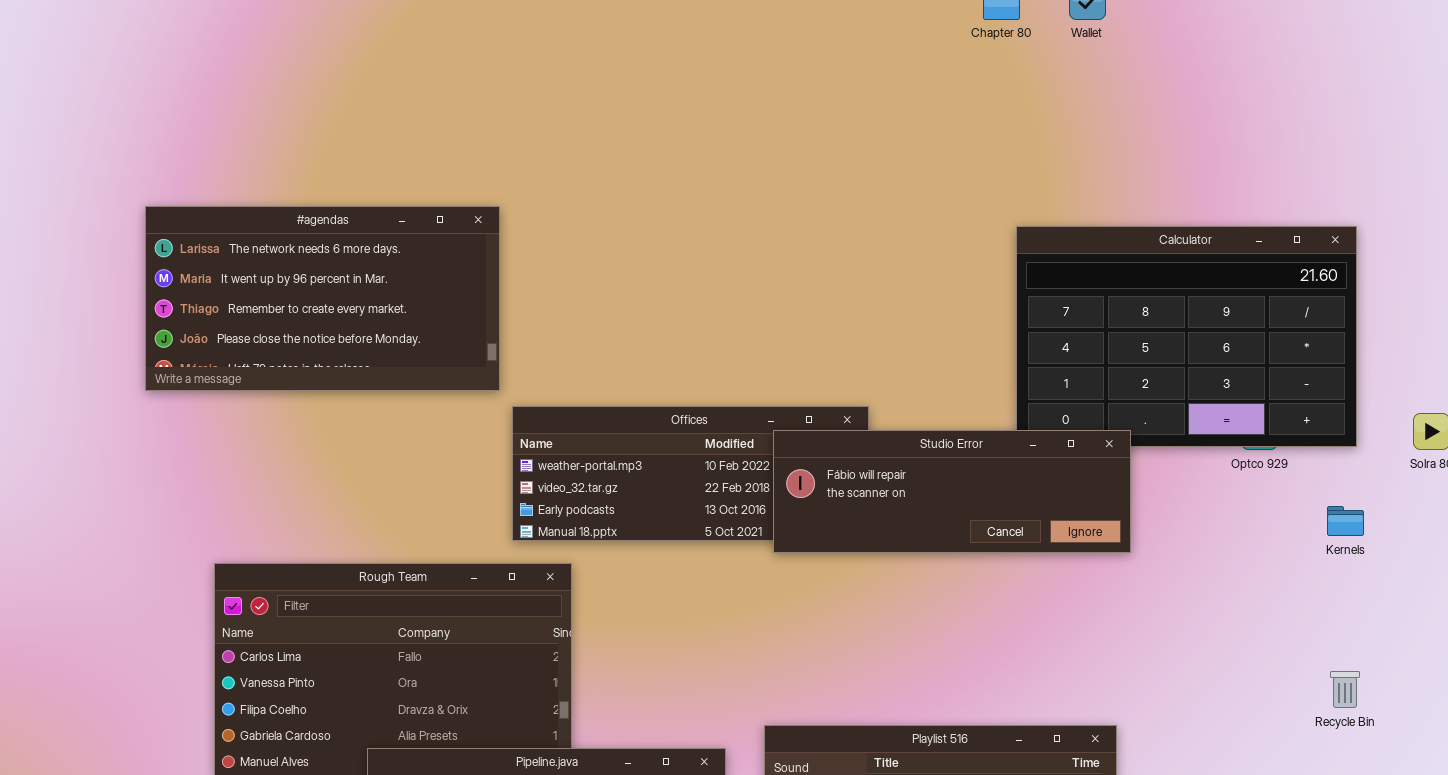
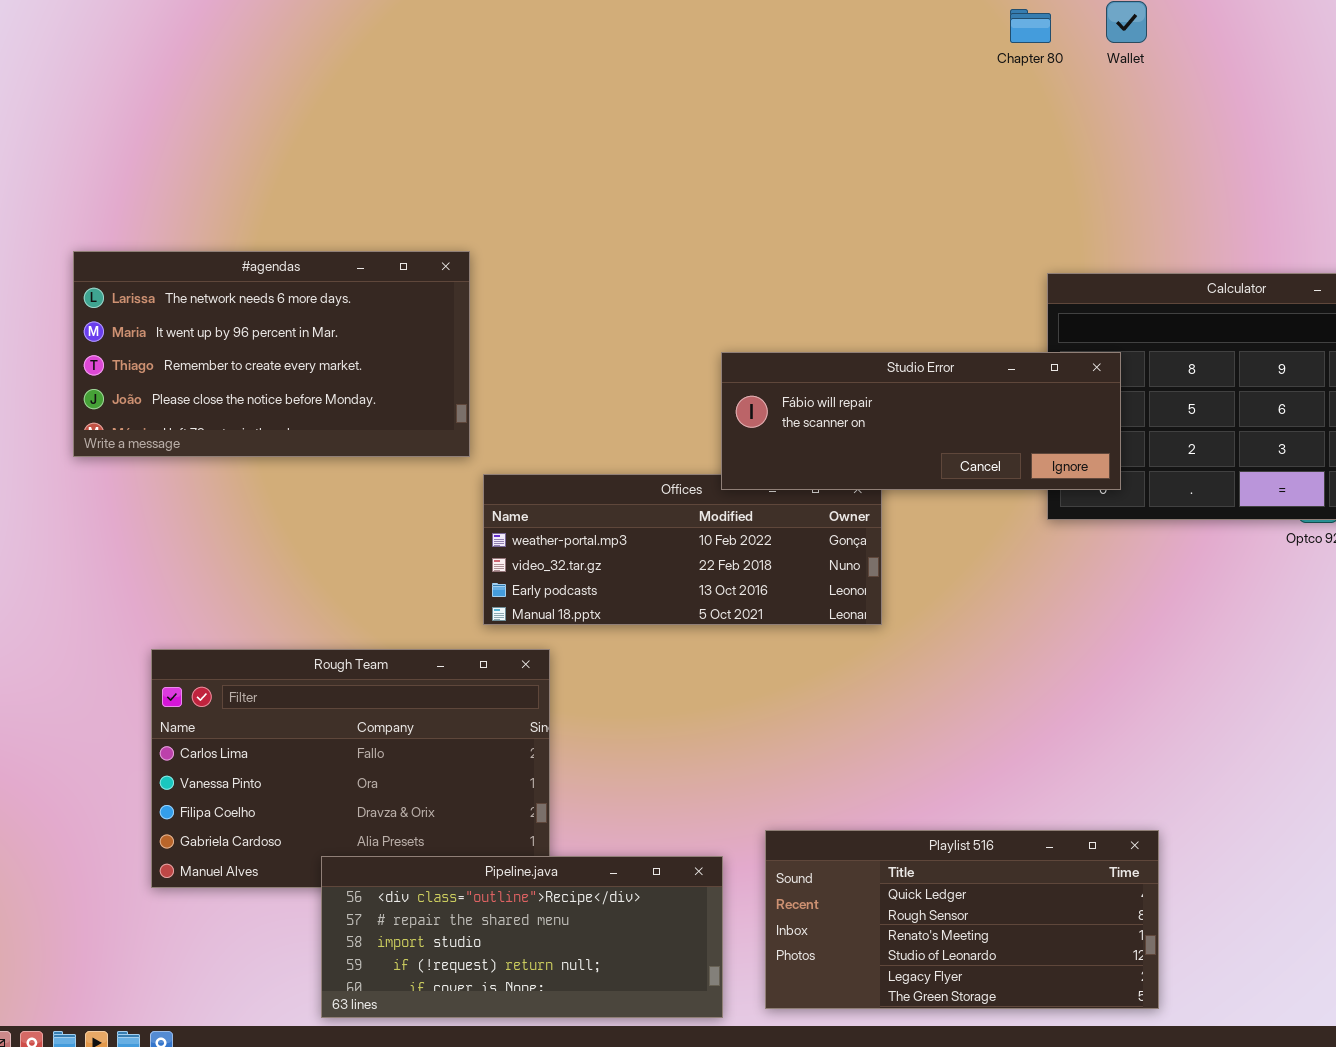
Studio Error: [773,430,1131,553] -> [721,352,1121,490], moved

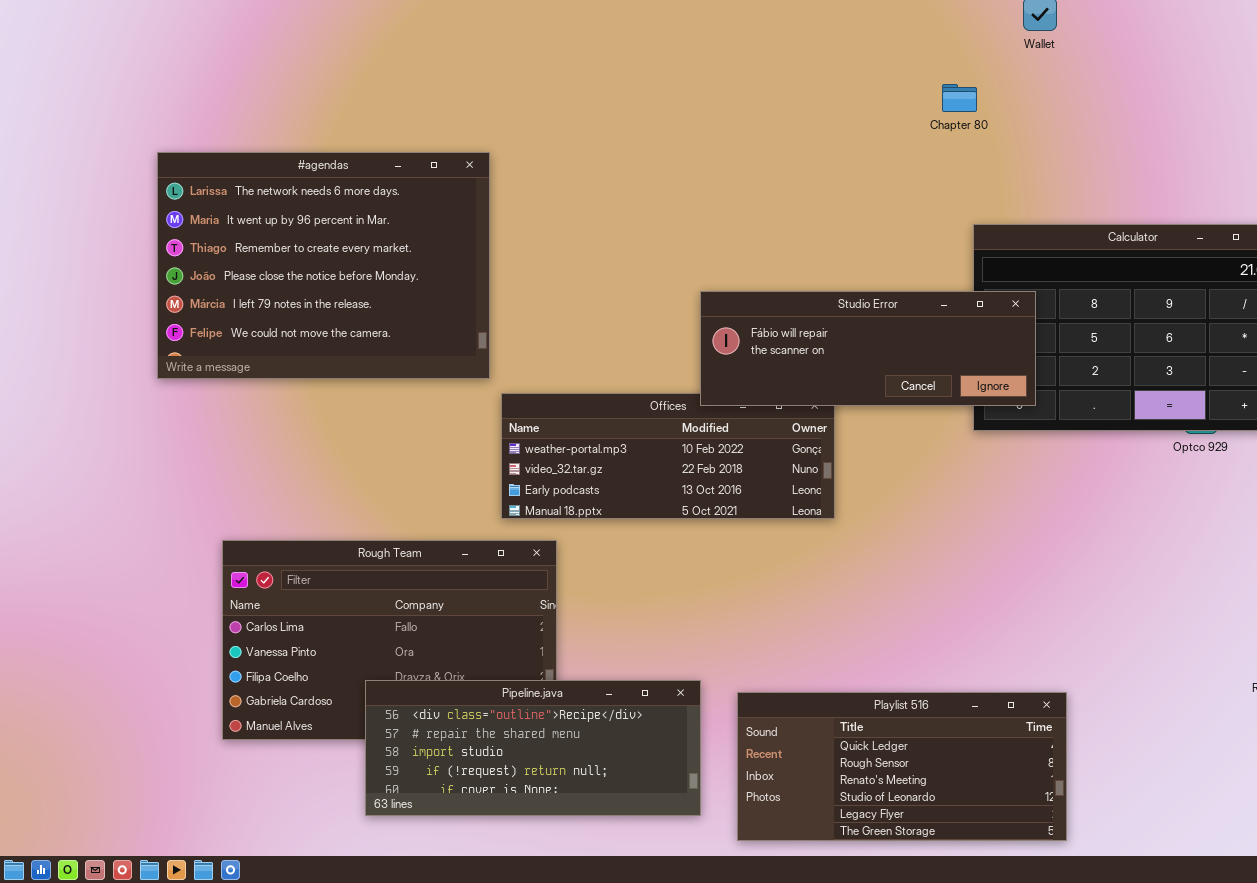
Chapter 80: [1010,9,1051,43] -> [942,84,977,112], moved
#agendas: [73,251,470,457] -> [157,152,490,379], resized
Pipeline.java: [321,856,723,1018] -> [365,680,701,816], moved

